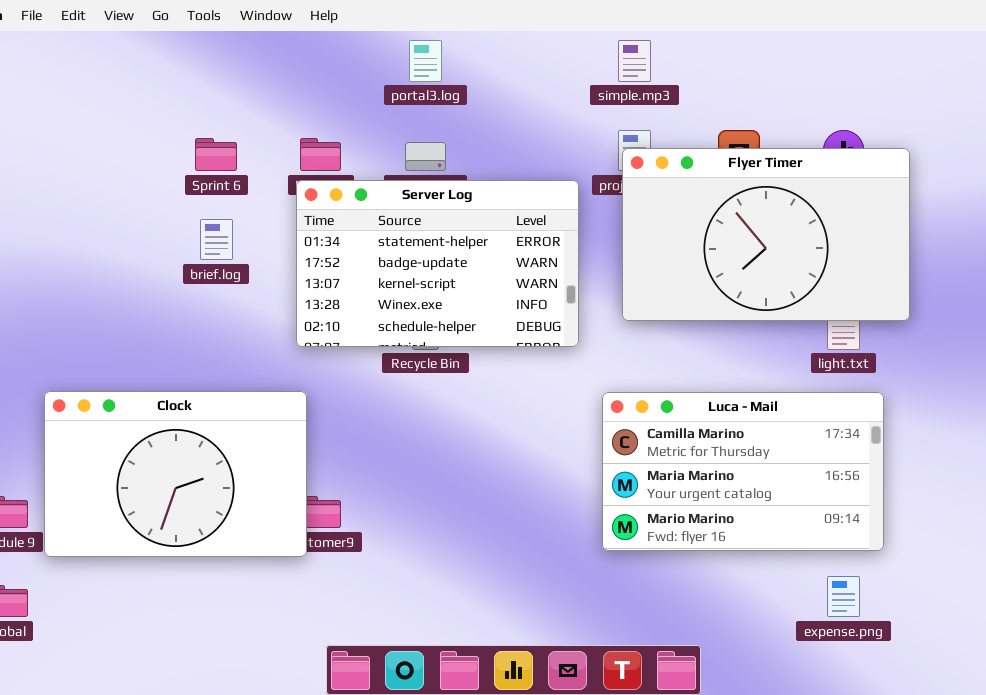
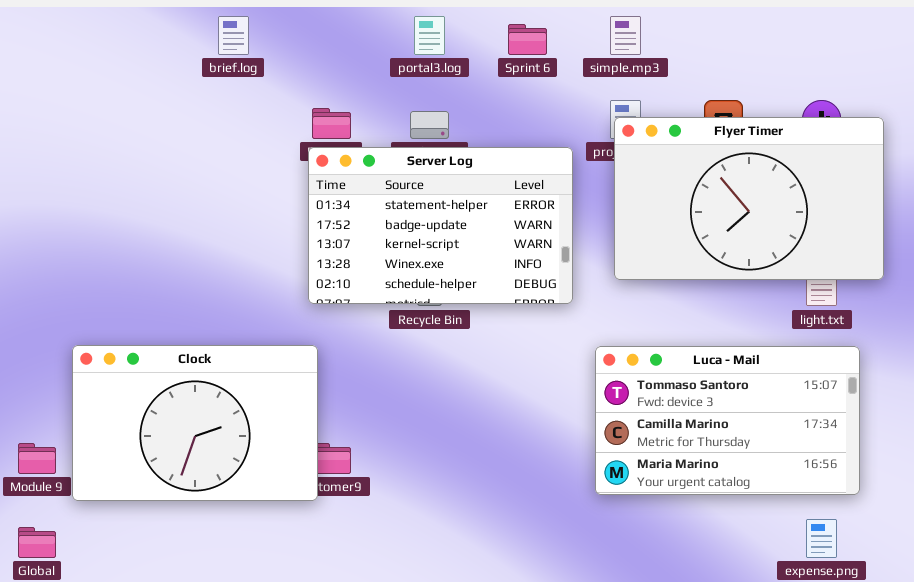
Sprint 6: [195,138,237,171] -> [508,24,547,55], moved
brief.log: [200,219,233,260] -> [218,16,249,55], moved
Luca - Mail: [602,392,884,551] -> [595,346,860,495], scrolled up 1 row

